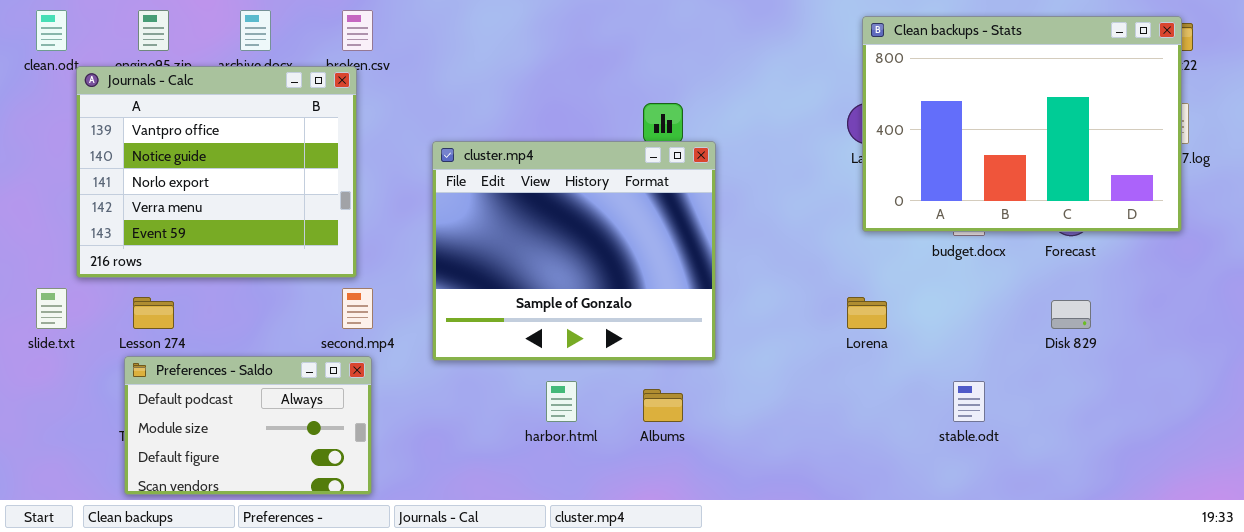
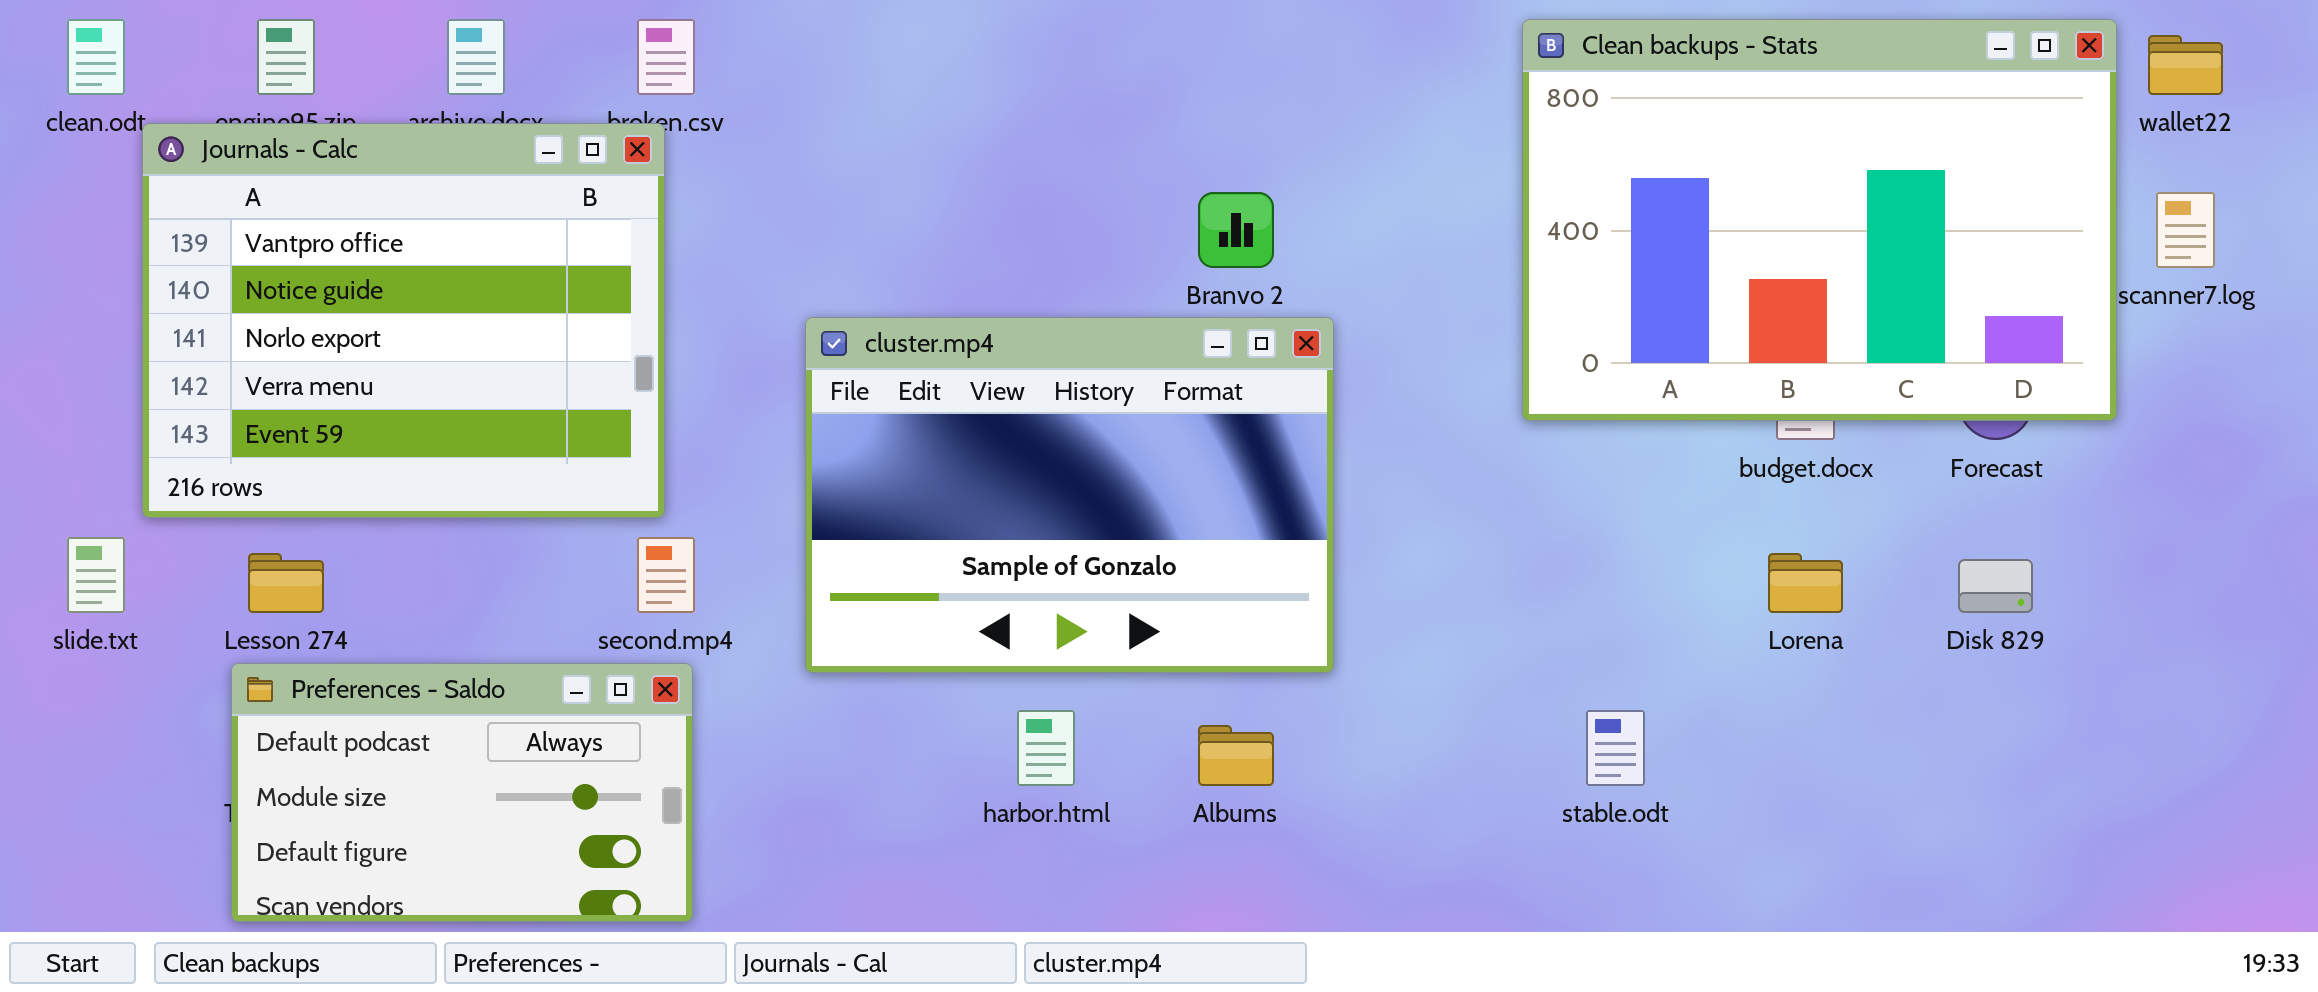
Clean backups - Stats: [862,16,1182,232] -> [1522,19,2117,421], moved
cluster.mp4: [432,141,716,361] -> [805,317,1334,673], resized
Lorena: [847,297,887,329] -> [1768,553,1843,613], moved
stable.odt: [953,381,985,422] -> [1586,710,1645,786], moved

